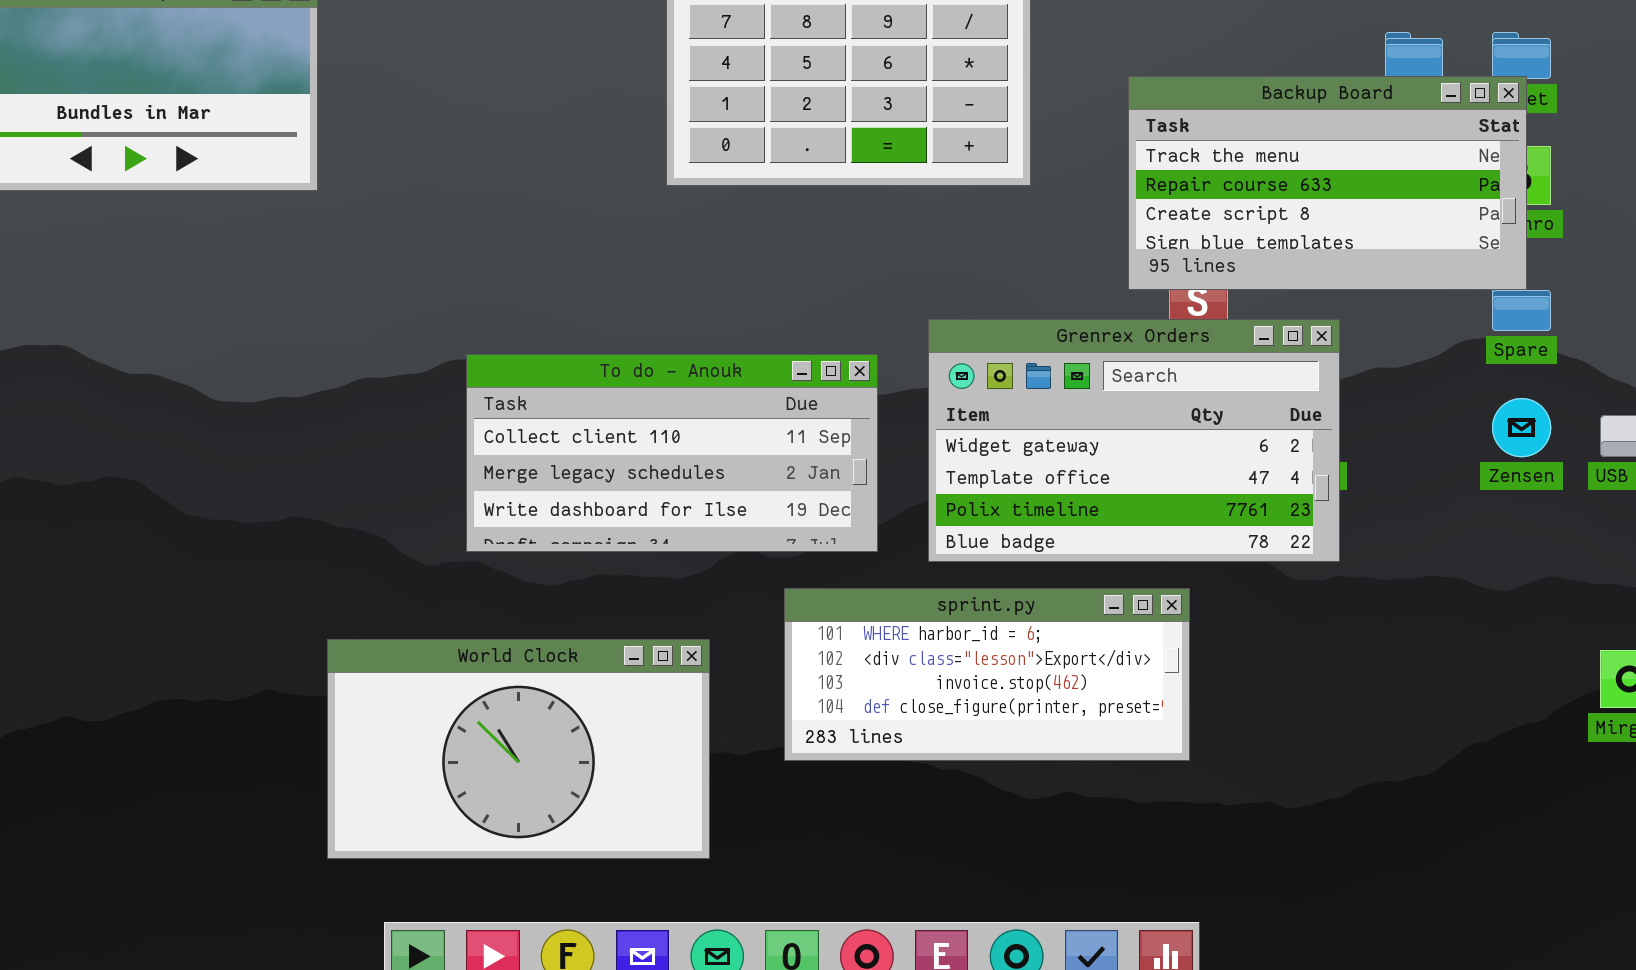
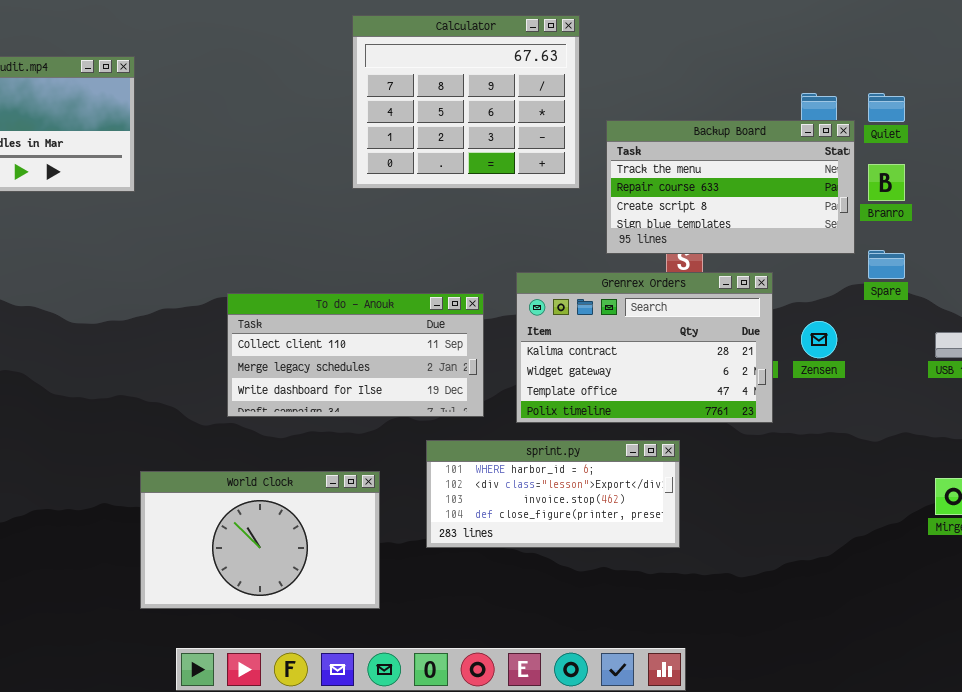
Backup Board: [1128,76,1527,290] -> [606,120,855,254], moved
Grenrex Orders: [928,319,1340,562] -> [516,272,773,423], scrolled up 1 row
Zensen: [1492,398,1551,457] -> [801,321,837,358], moved

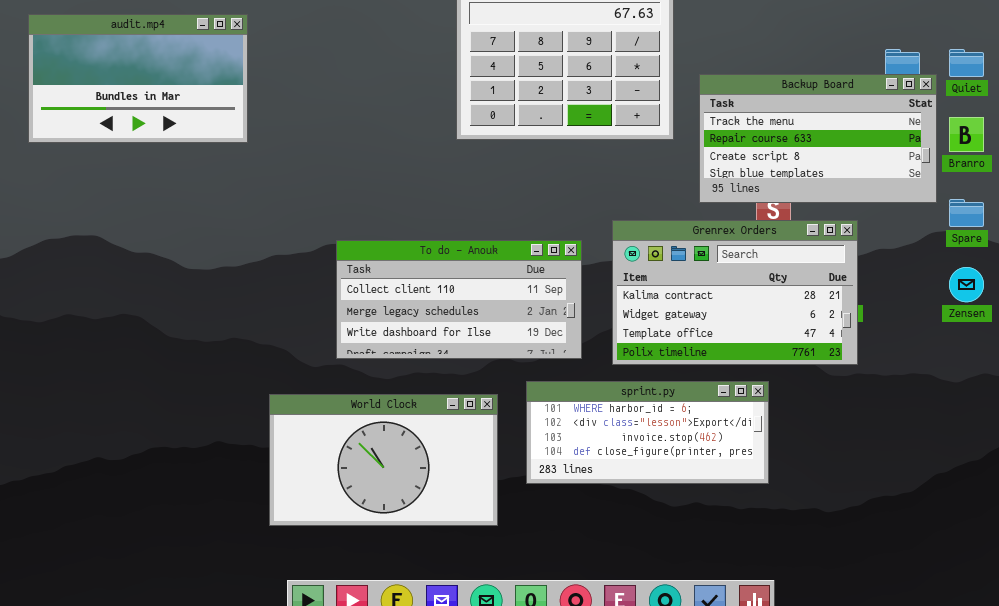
Zensen: [801,321,837,358] -> [949,267,984,302], moved
World Clock: [140,471,380,609] -> [269,394,498,526], moved

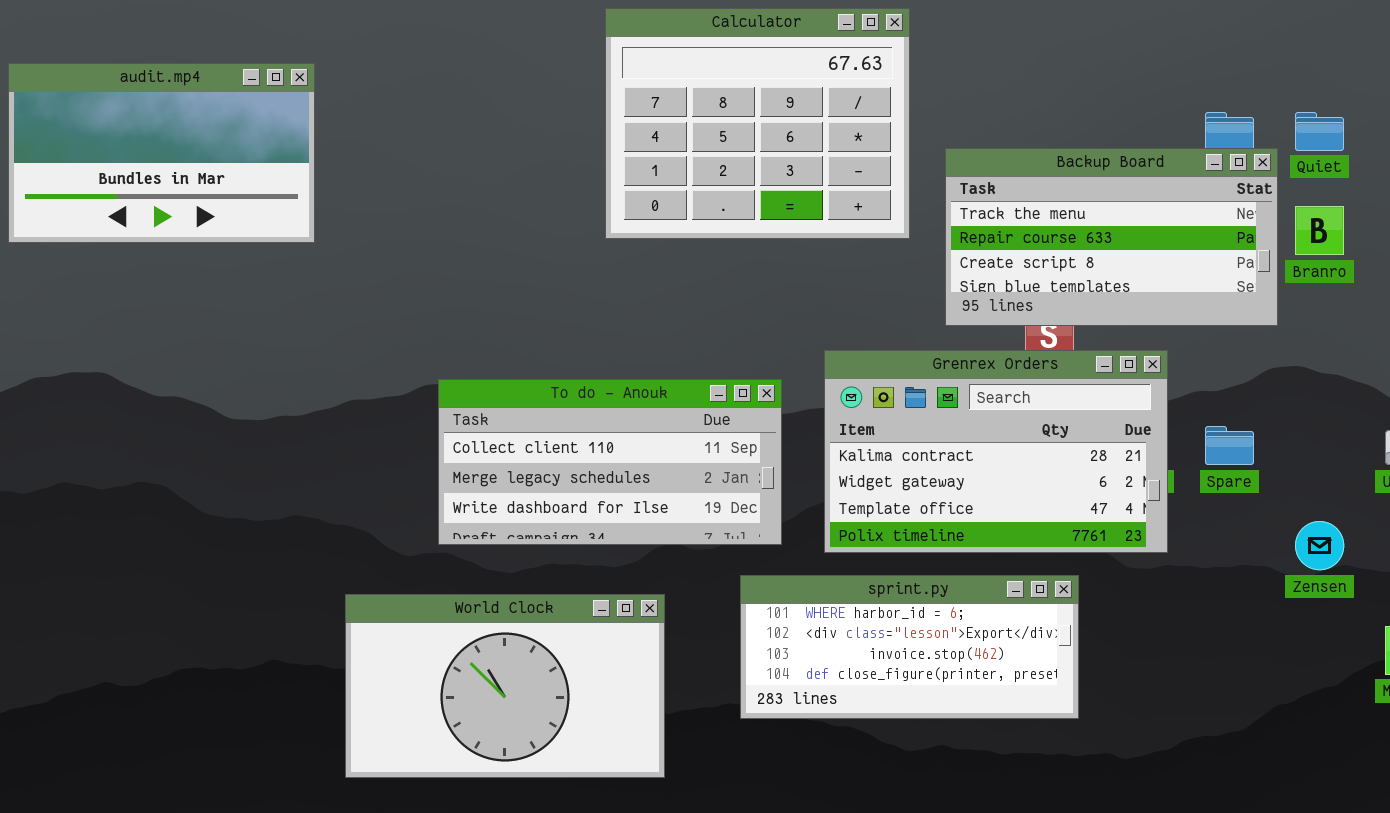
Spare: [949,199,984,227] -> [1205,426,1254,465], moved
Zensen: [949,267,984,302] -> [1295,521,1344,570], moved
sprint.py: [526,381,769,484] -> [740,575,1079,719], moved

